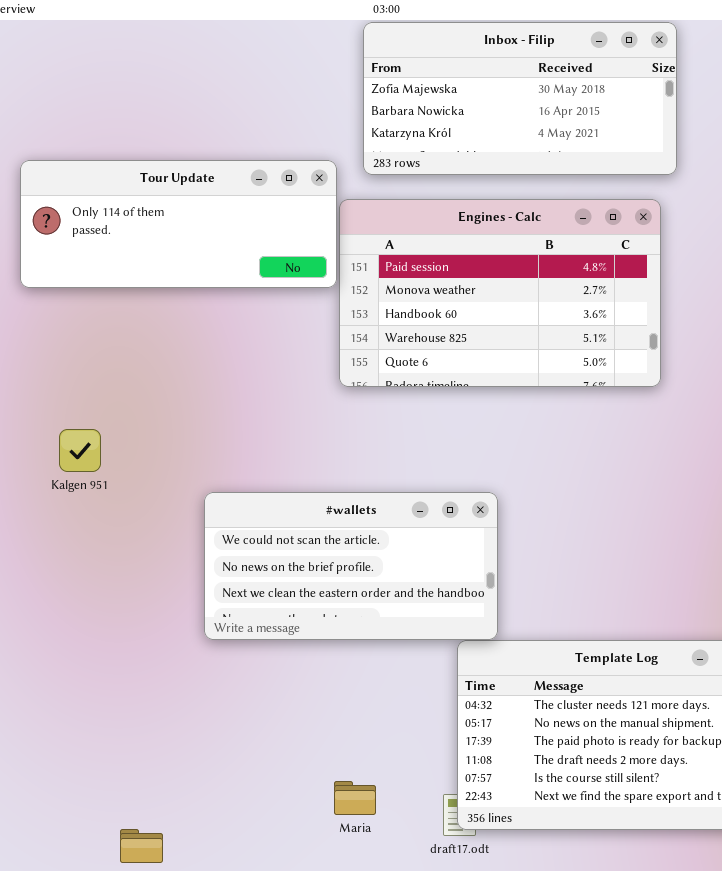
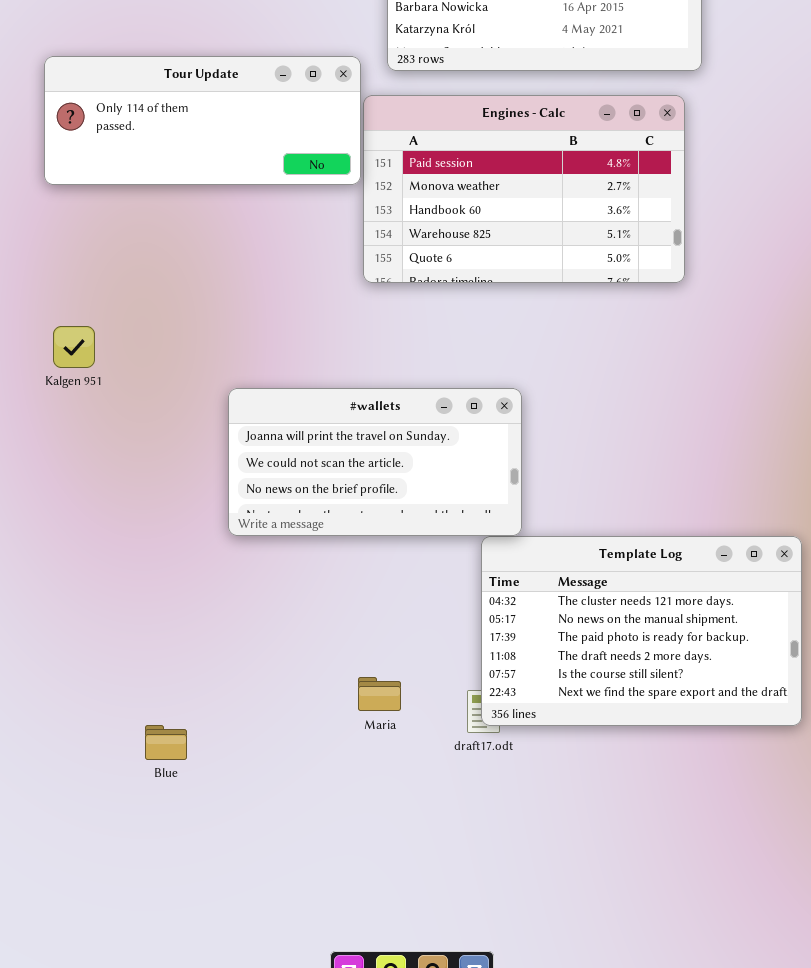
Kalgen 951: [59,429,101,472] -> [53,326,95,368], moved
#wallets: [204,492,498,640] -> [228,388,522,536], scrolled up 1 row

